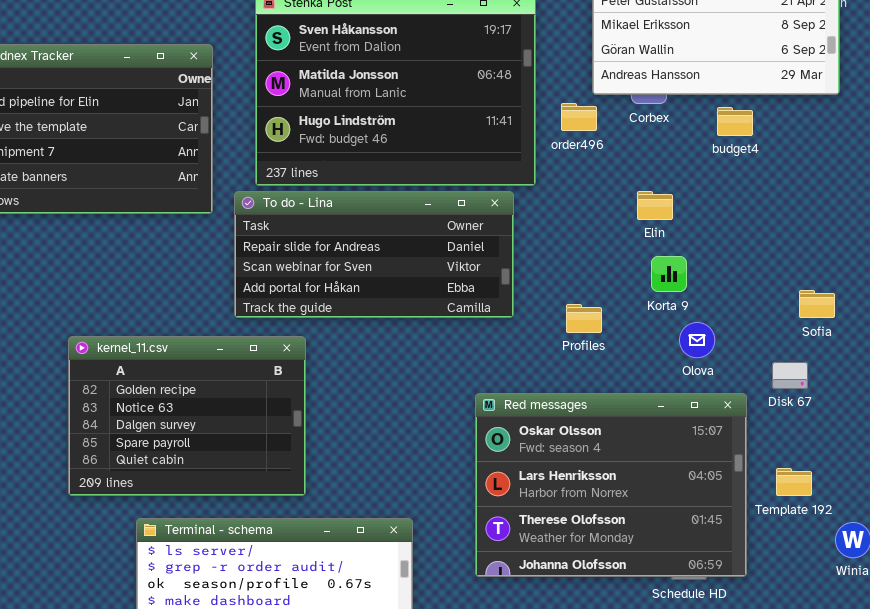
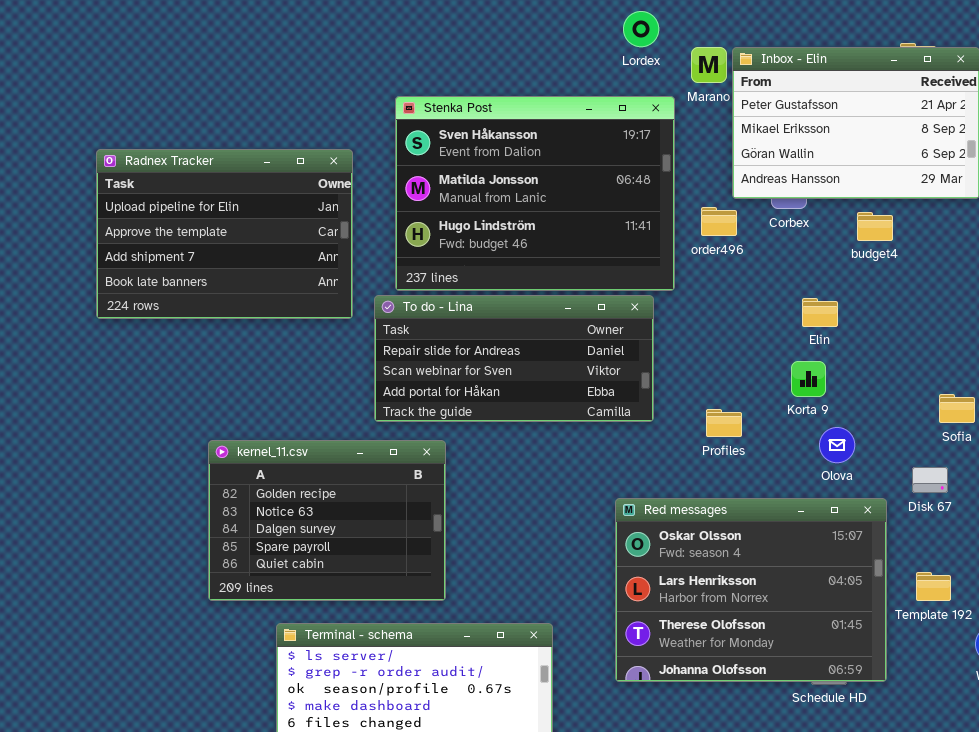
Elin: [637,191,673,220] -> [802,298,838,327], moved

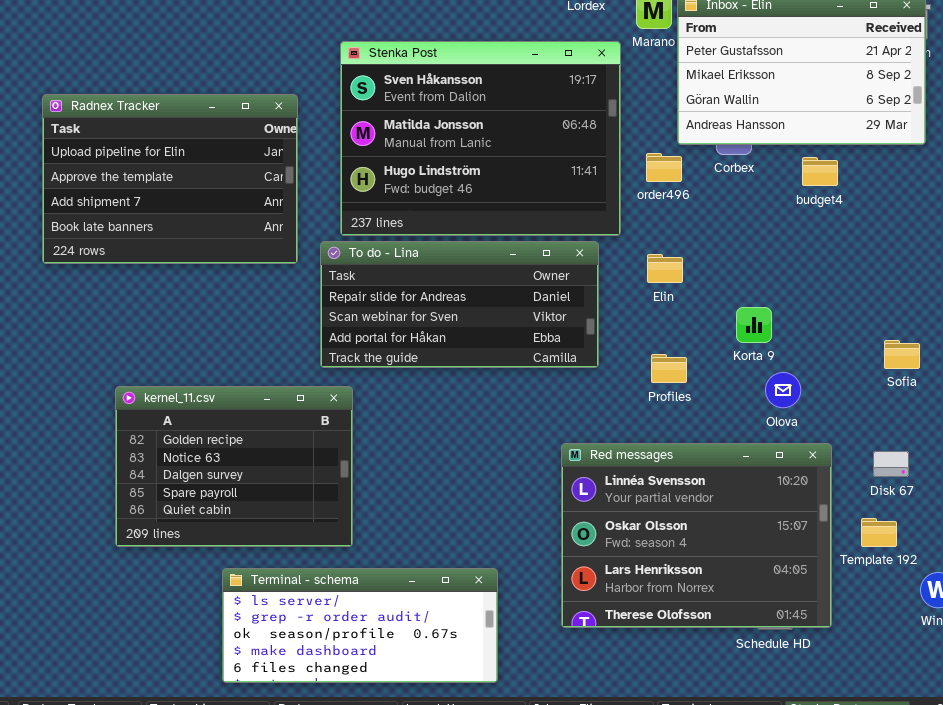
Elin: [802,298,838,327] -> [647,254,683,283], moved
kernel_11.csv: [208,440,446,601] -> [115,386,353,547], moved
Disk 67: [912,467,948,493] -> [873,451,909,477], moved
Red messages: [615,498,887,682] -> [561,443,832,628], scrolled up 1 row

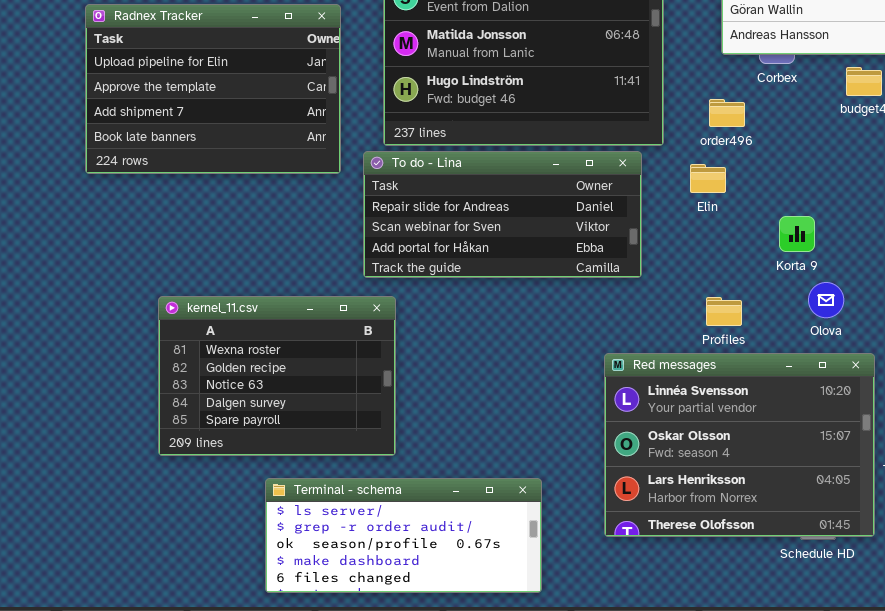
order496: [646,153,682,182] -> [709,99,745,127], moved
Profiles: [651,354,687,383] -> [706,297,742,326], moved
kernel_11.csv: [115,386,353,547] -> [158,296,396,456], scrolled up 1 row

